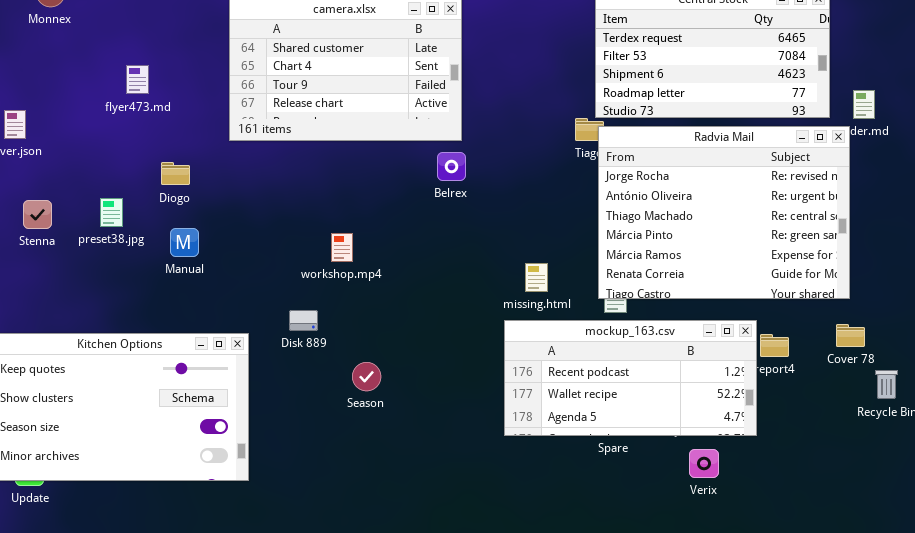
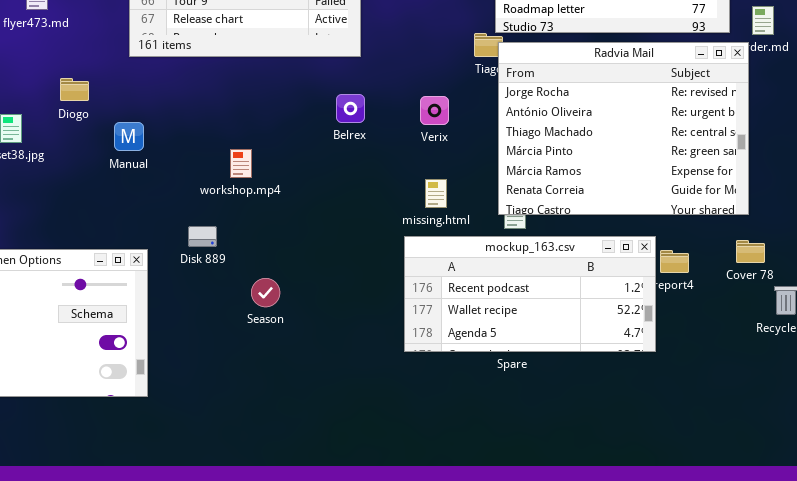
Belrex: [437,152,466,181] -> [336,94,365,123], moved
Manual: [170,228,199,257] -> [114,122,144,151], moved
Verix: [689,449,719,478] -> [420,96,449,125], moved

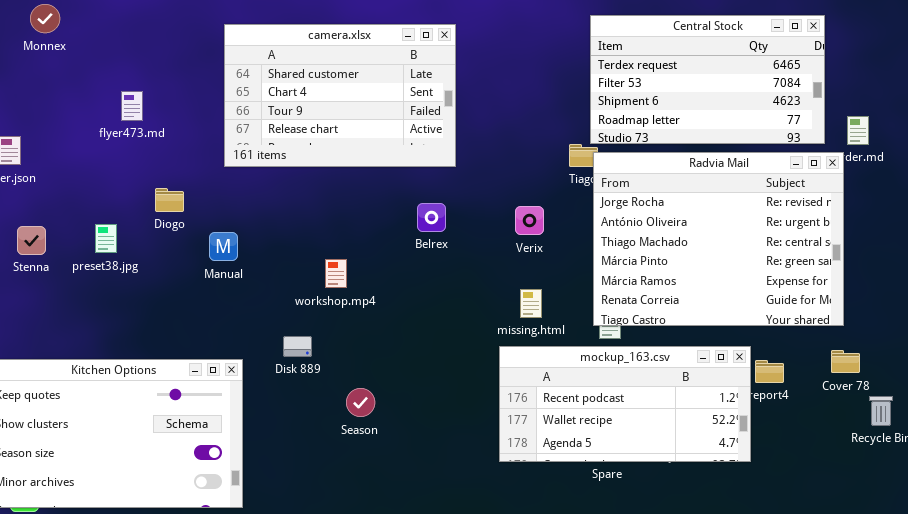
Belrex: [336,94,365,123] -> [417,203,446,232], moved

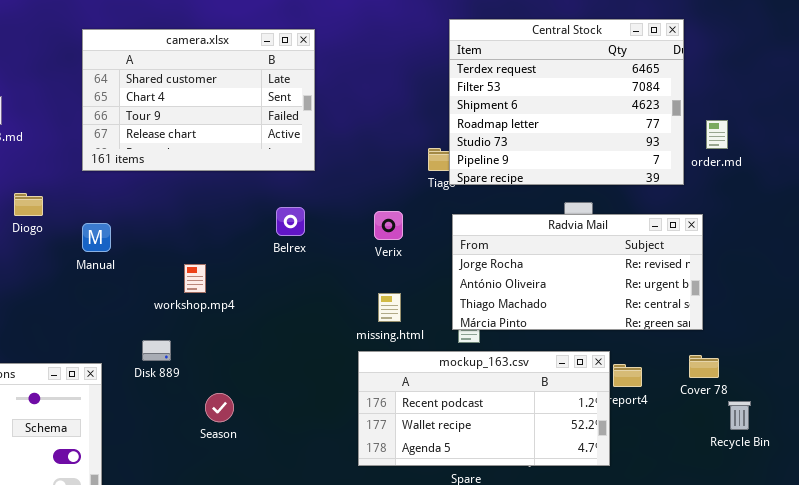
Central Stock: [590,15,825,144] -> [449,19,684,185], resized
Radvia Mail: [593,152,844,326] -> [452,214,703,330], resized
Manual: [209,232,238,261] -> [82,223,111,252], moved

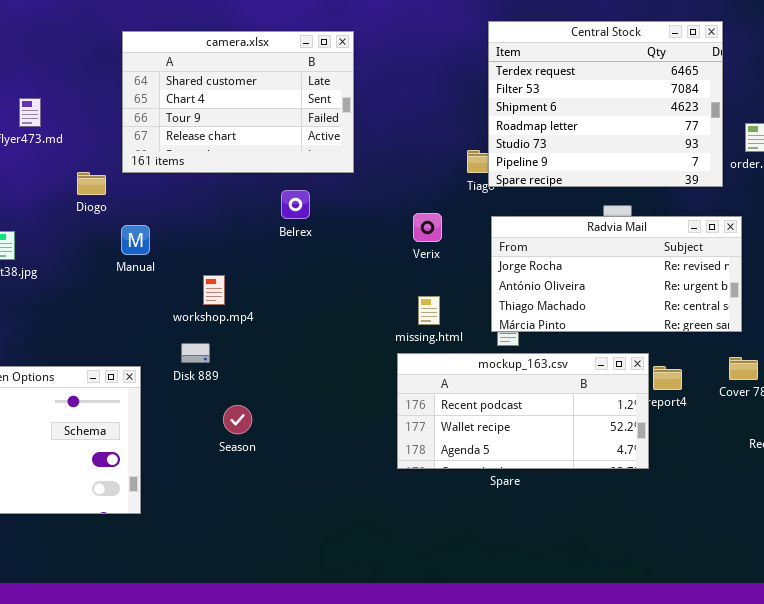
Diogo: [14,193,43,216] -> [77,172,106,195], moved
Belrex: [276,207,305,236] -> [281,190,310,219], moved
workshop.mp4: [184,264,206,293] -> [203,275,225,305], moved
Season: [205,393,234,422] -> [223,405,252,434], moved

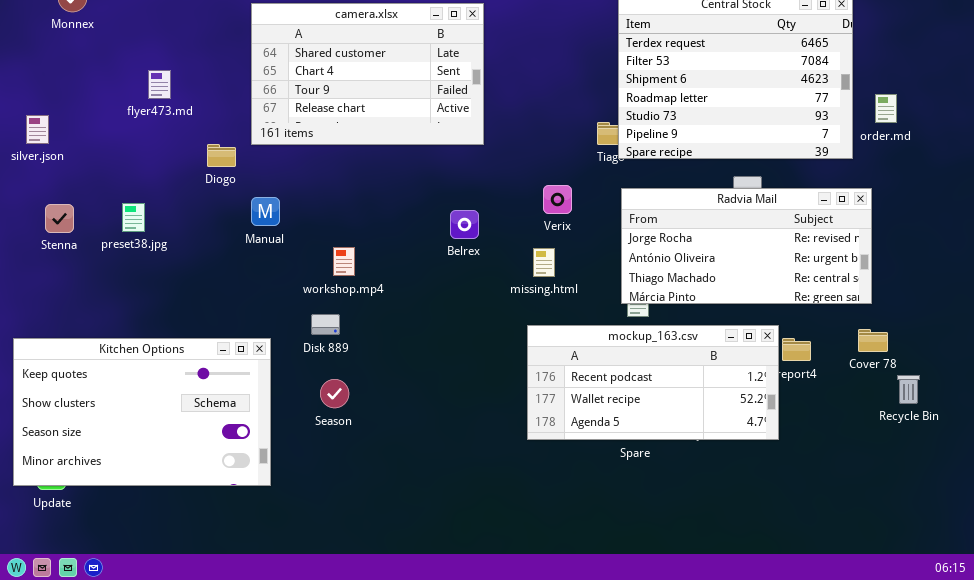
Belrex: [281,190,310,219] -> [450,210,479,239], moved
missing.html: [418,296,440,325] -> [533,248,555,277], moved
Season: [223,405,252,434] -> [320,379,349,408], moved

